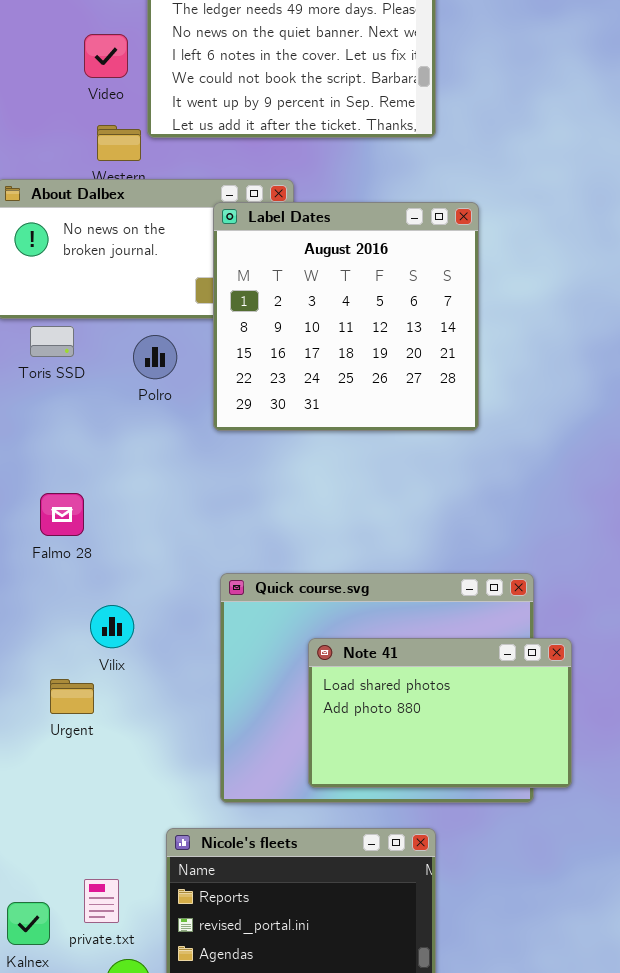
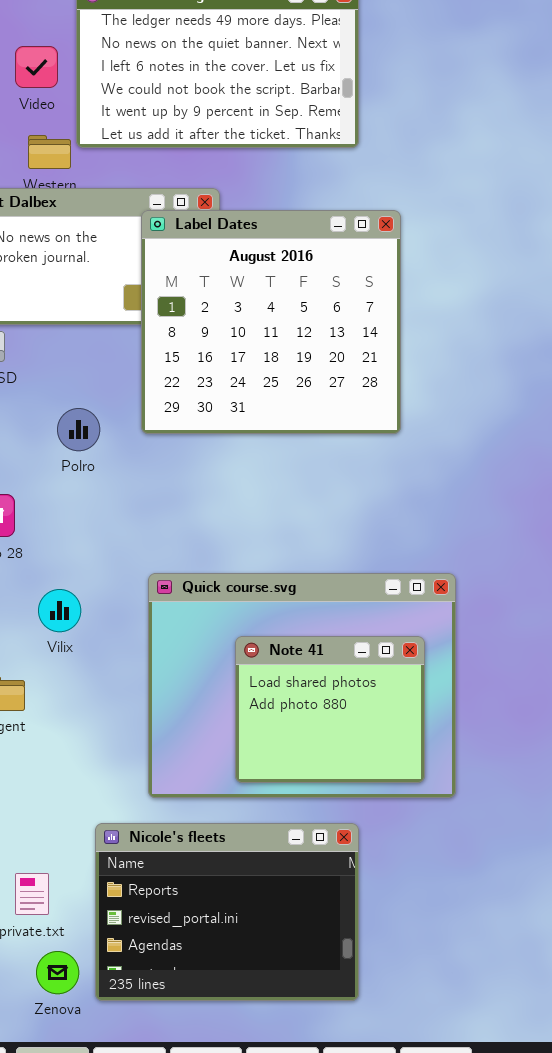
Polro: [133,335,177,379] -> [57,408,100,451], moved
Vilix: [90,605,134,648] -> [38,589,81,632], moved
Note 41: [308,638,572,788] -> [235,636,425,783], resized

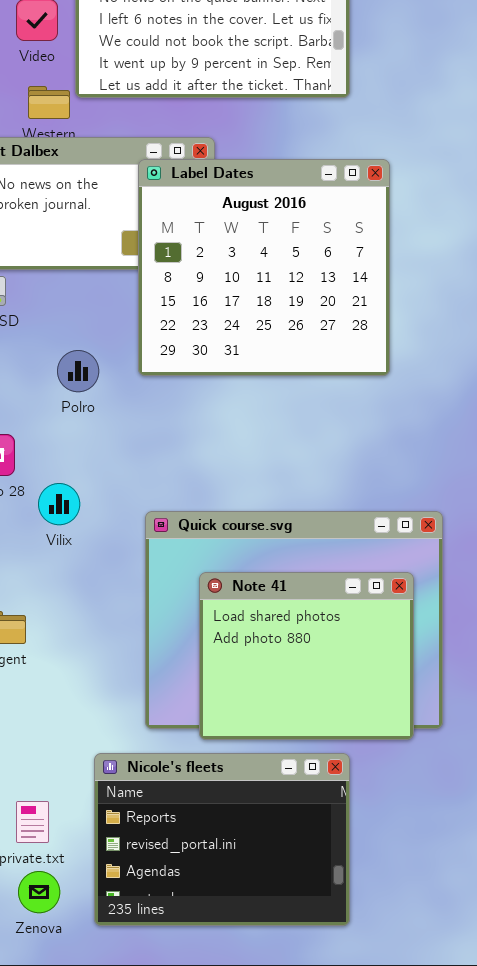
Vilix: [38,589,81,632] -> [38,483,80,525], moved
Note 41: [235,636,425,783] -> [199,572,414,740], resized
Zenova: [36,951,79,994] -> [18,871,60,913], moved

